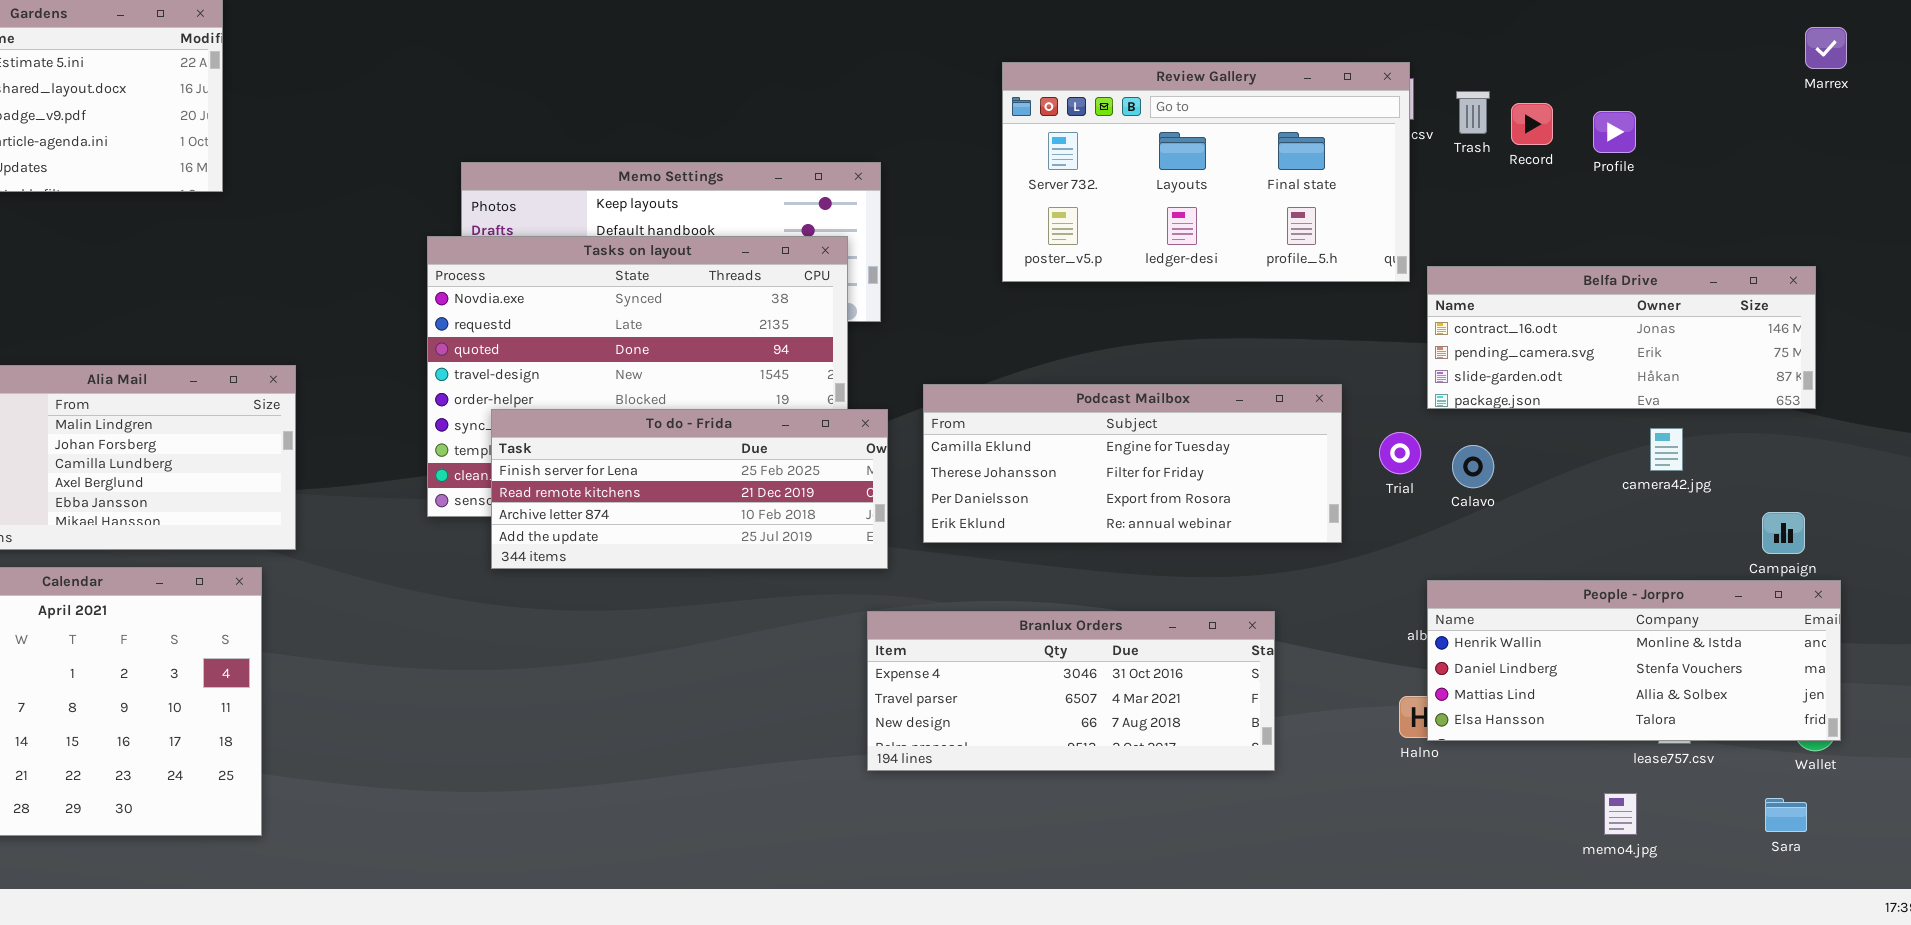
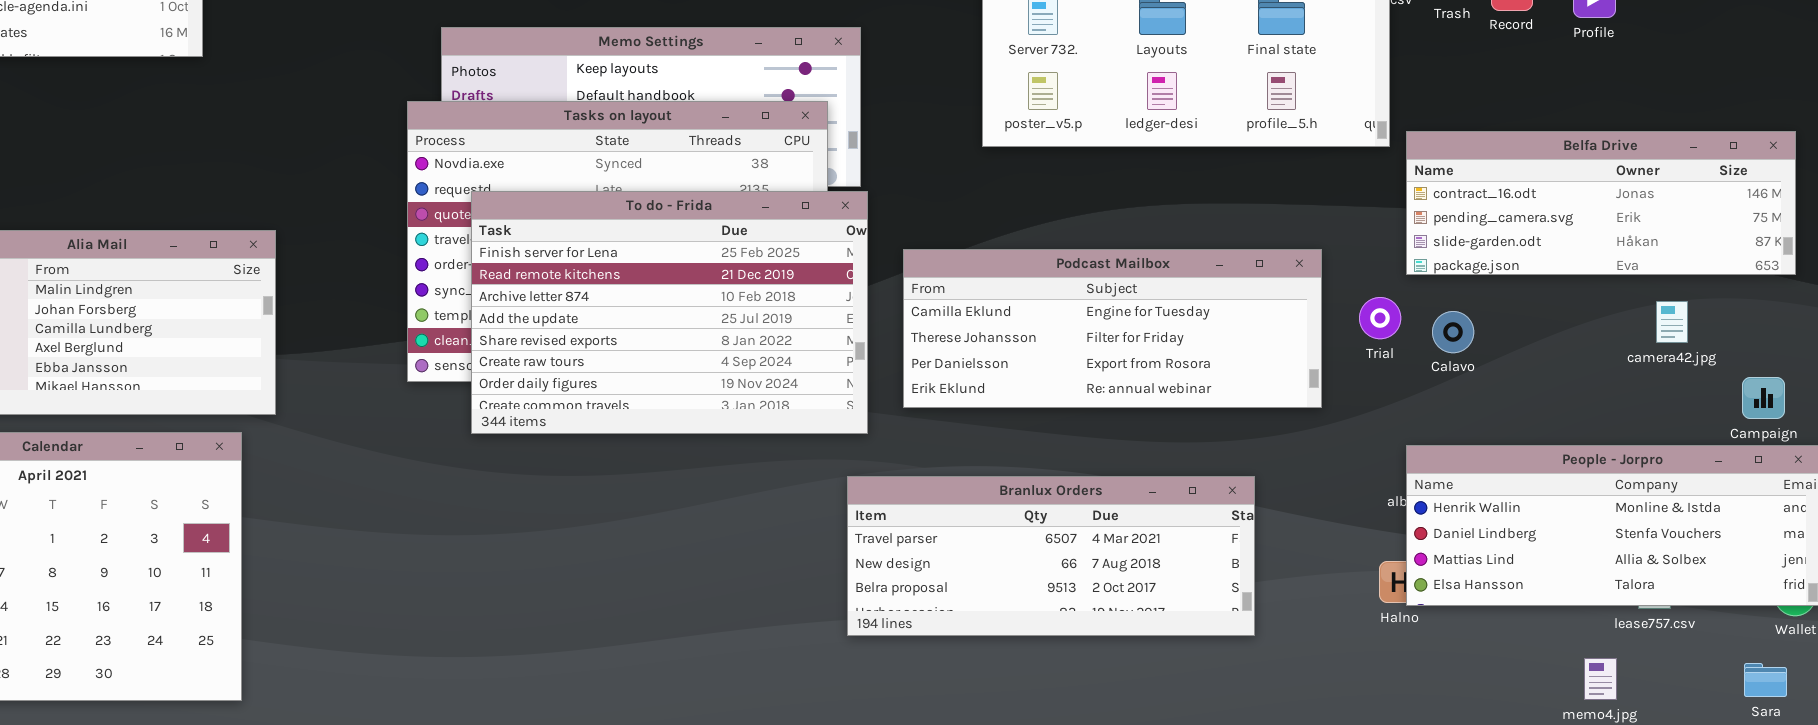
To do - Frida: [491,409,888,569] -> [471,191,868,434], resized
camera42.jpg: [1650,428,1683,471] -> [1656,301,1688,343], moved
Branlux Orders: [867,611,1275,771] -> [847,476,1255,636], scrolled down 1 row

